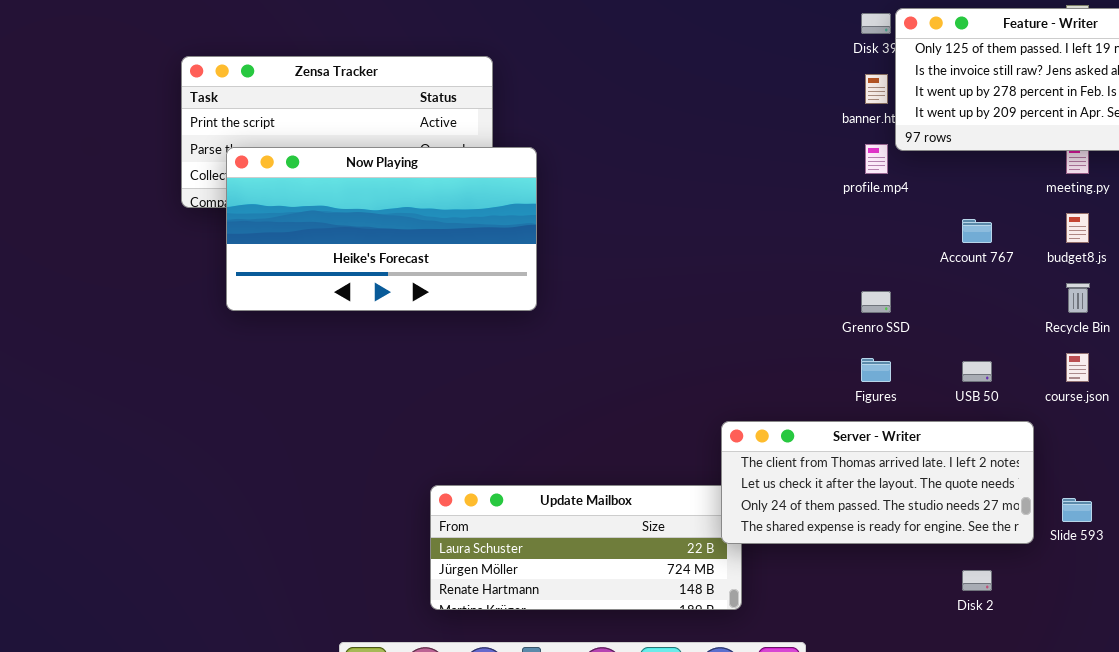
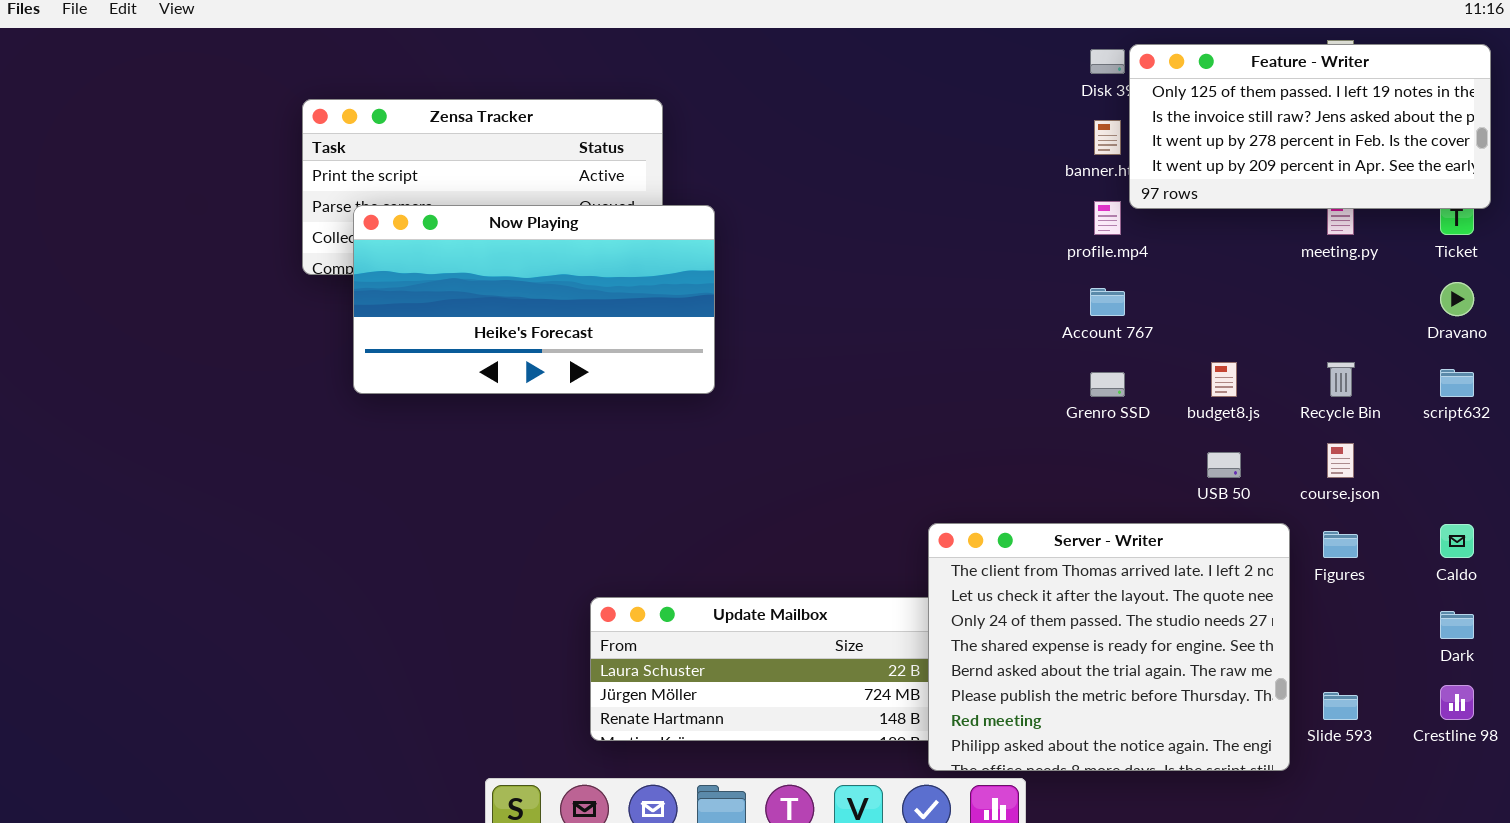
budget8.js: [1066,213,1089,243] -> [1211,362,1237,397], moved
Account 767: [962,219,992,243] -> [1090,288,1125,316], moved
Figures: [861,358,891,382] -> [1323,531,1358,558], moved
Server - Writer: [721,421,1034,544] -> [928,523,1290,771], resized
Slide 593: [1062,498,1092,522] -> [1323,692,1358,720], moved

